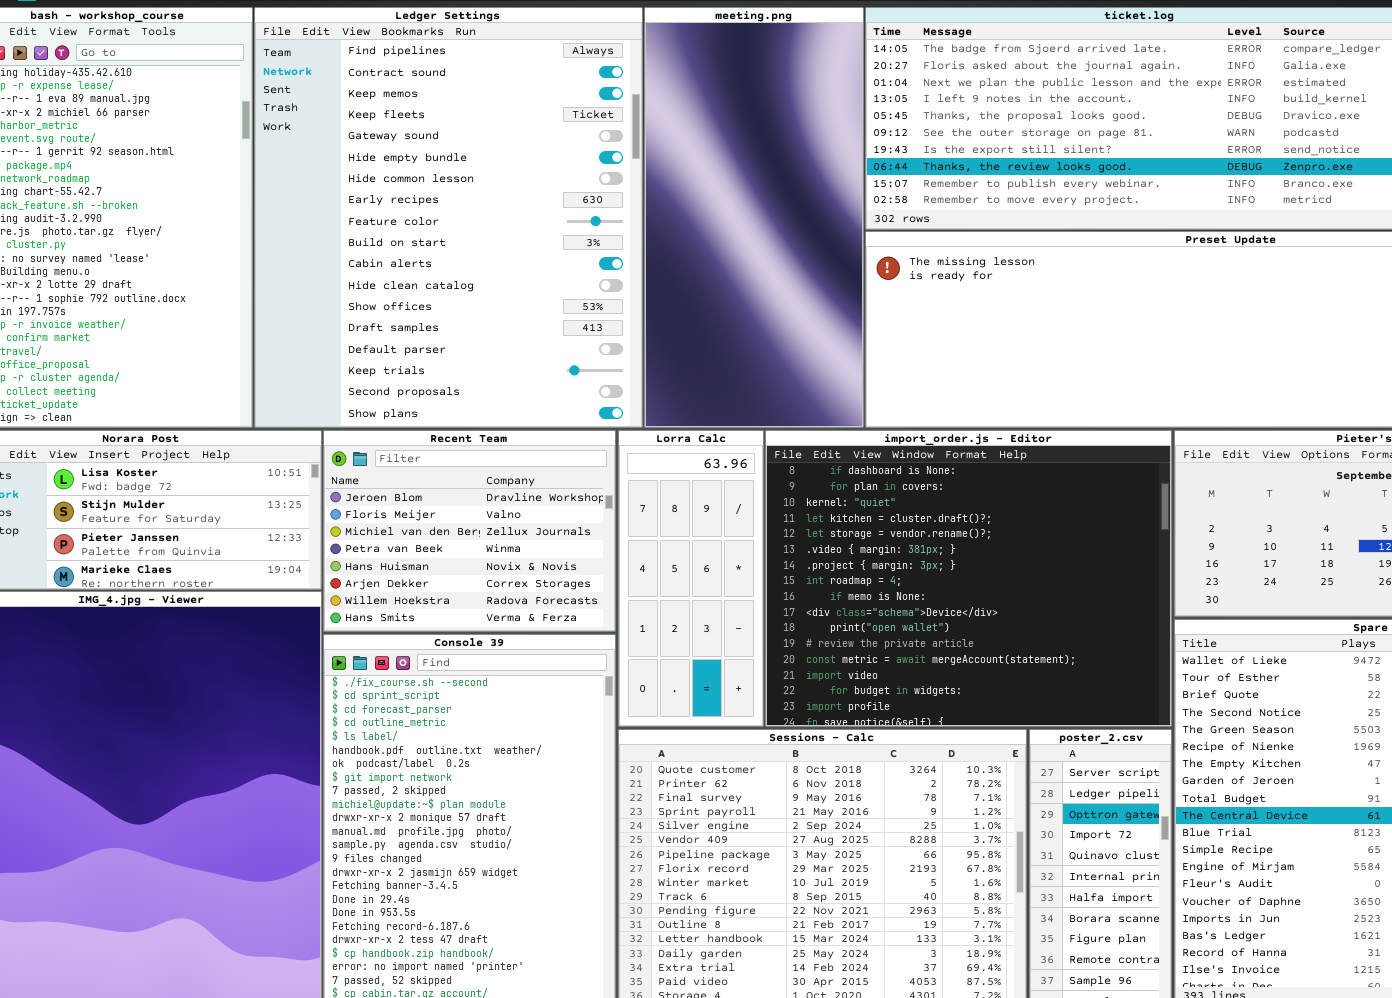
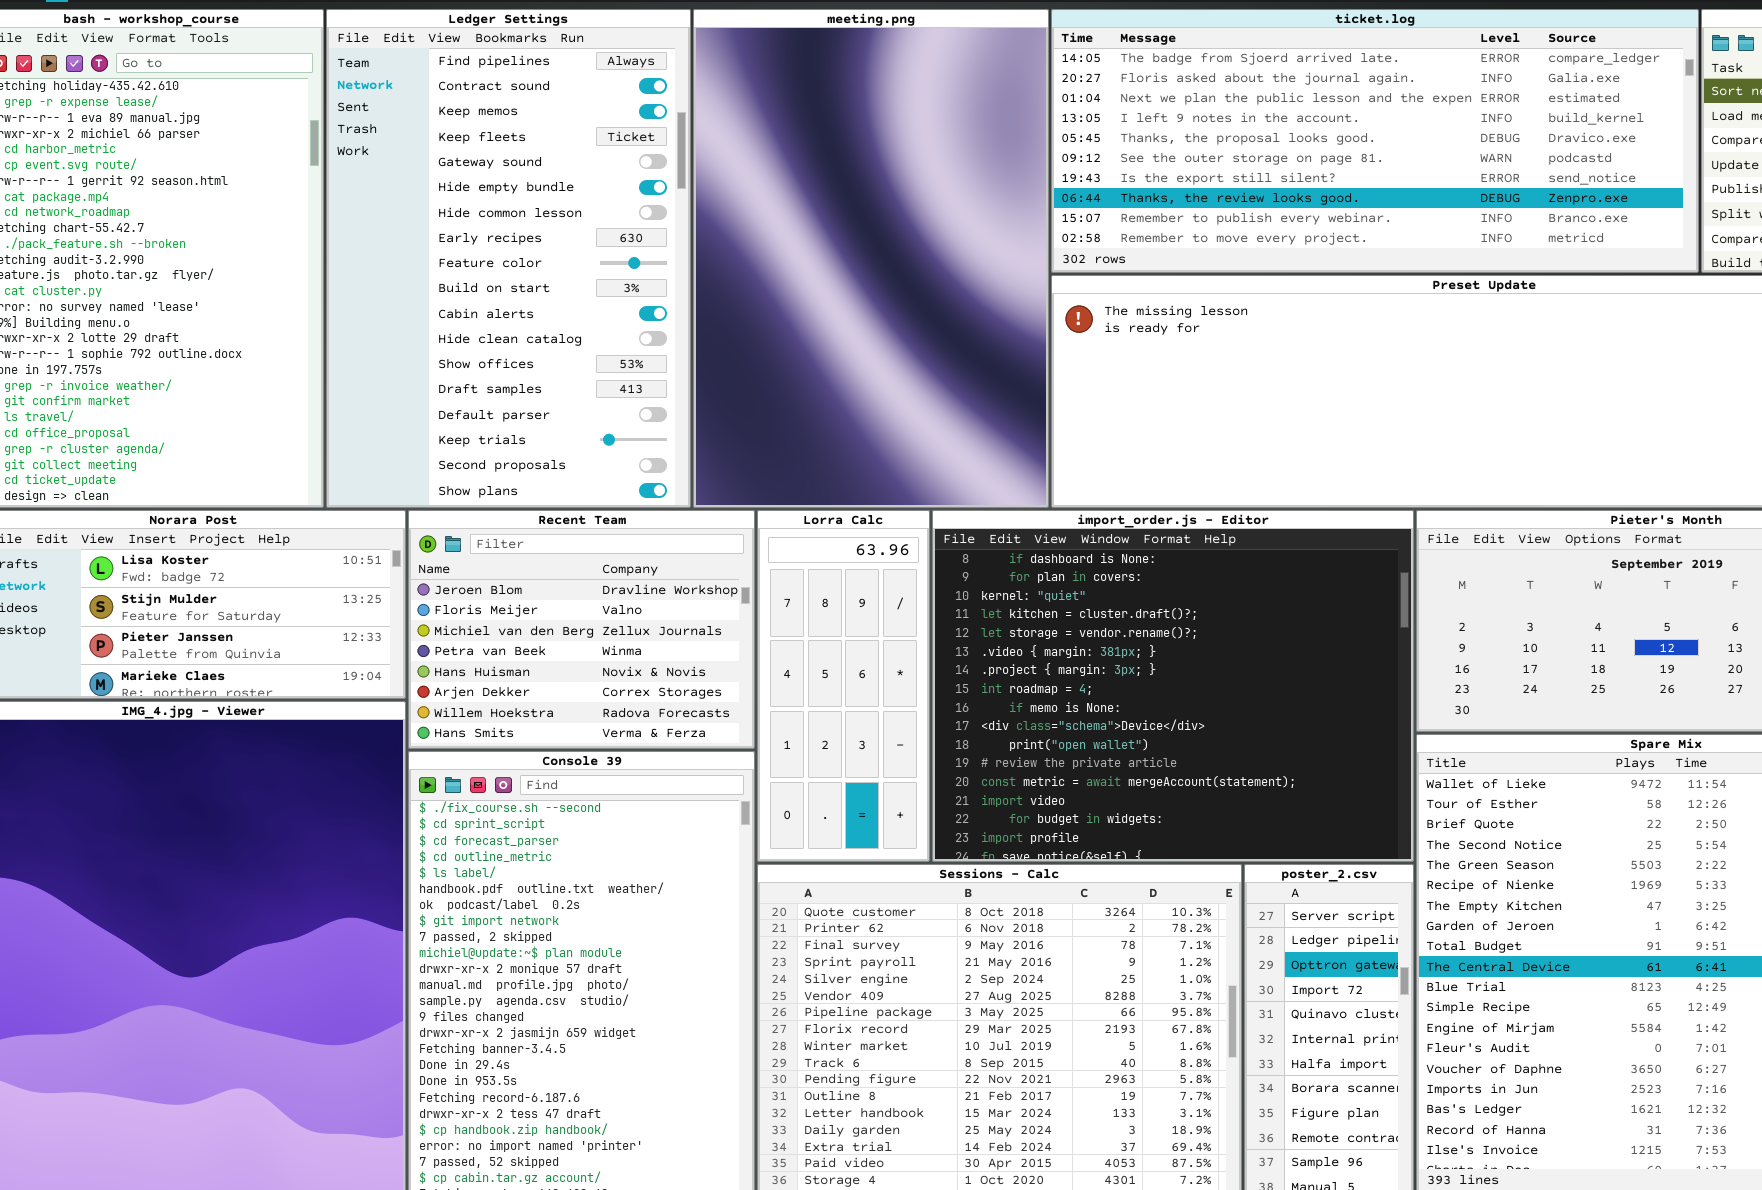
Ledger Settings: [254,7,643,428] -> [326,9,691,508], resized
meeting.png: [644,7,864,428] -> [693,9,1049,508], resized

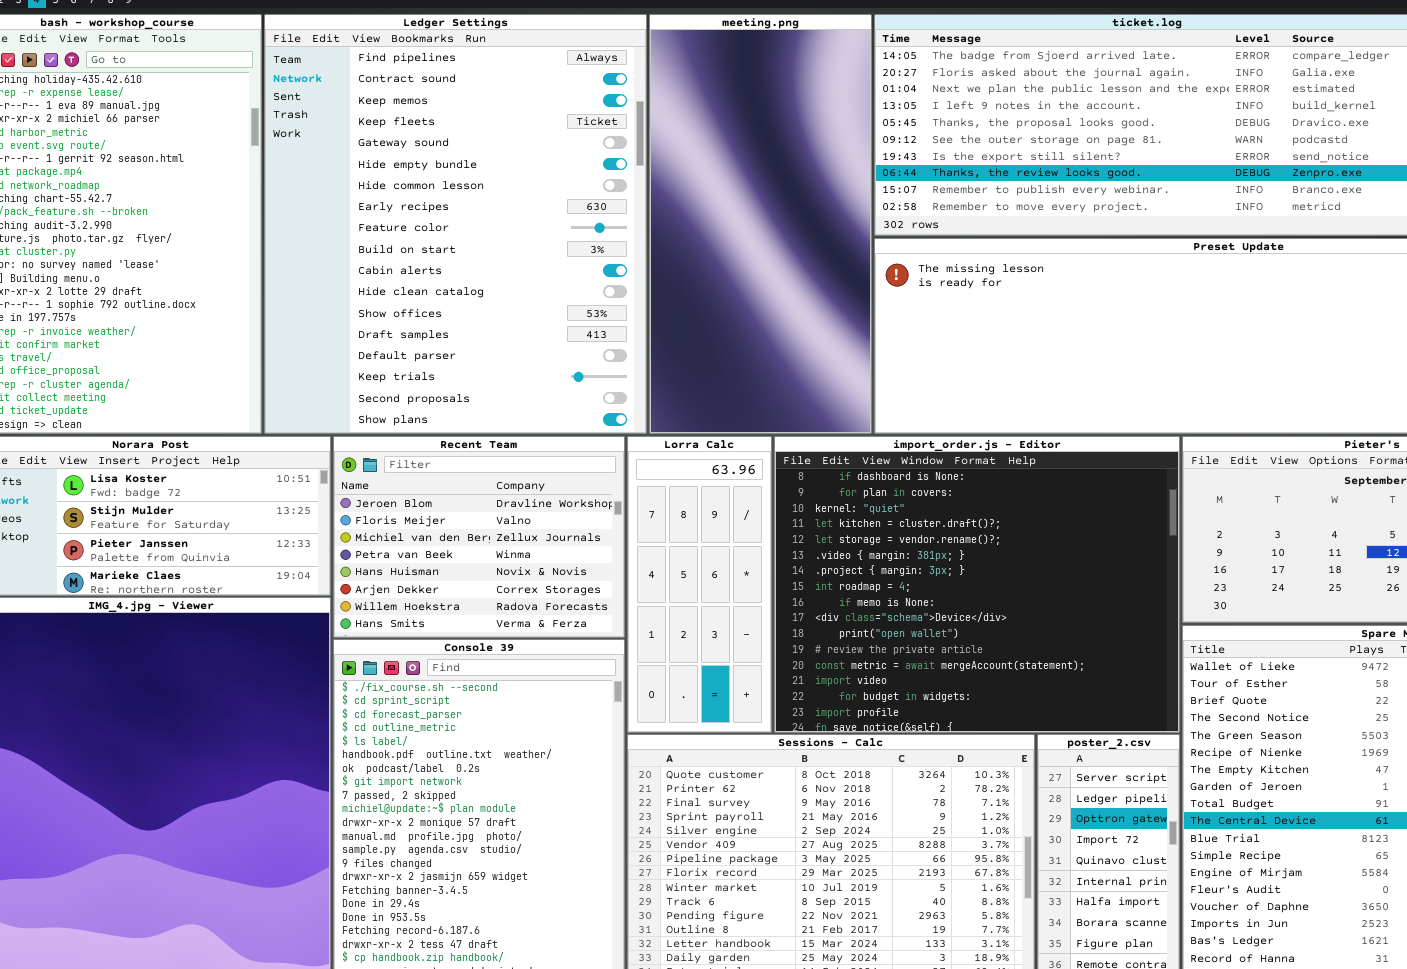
Ledger Settings: [326,9,691,508] -> [264,14,647,434], resized
meeting.png: [693,9,1049,508] -> [649,14,872,434], resized

